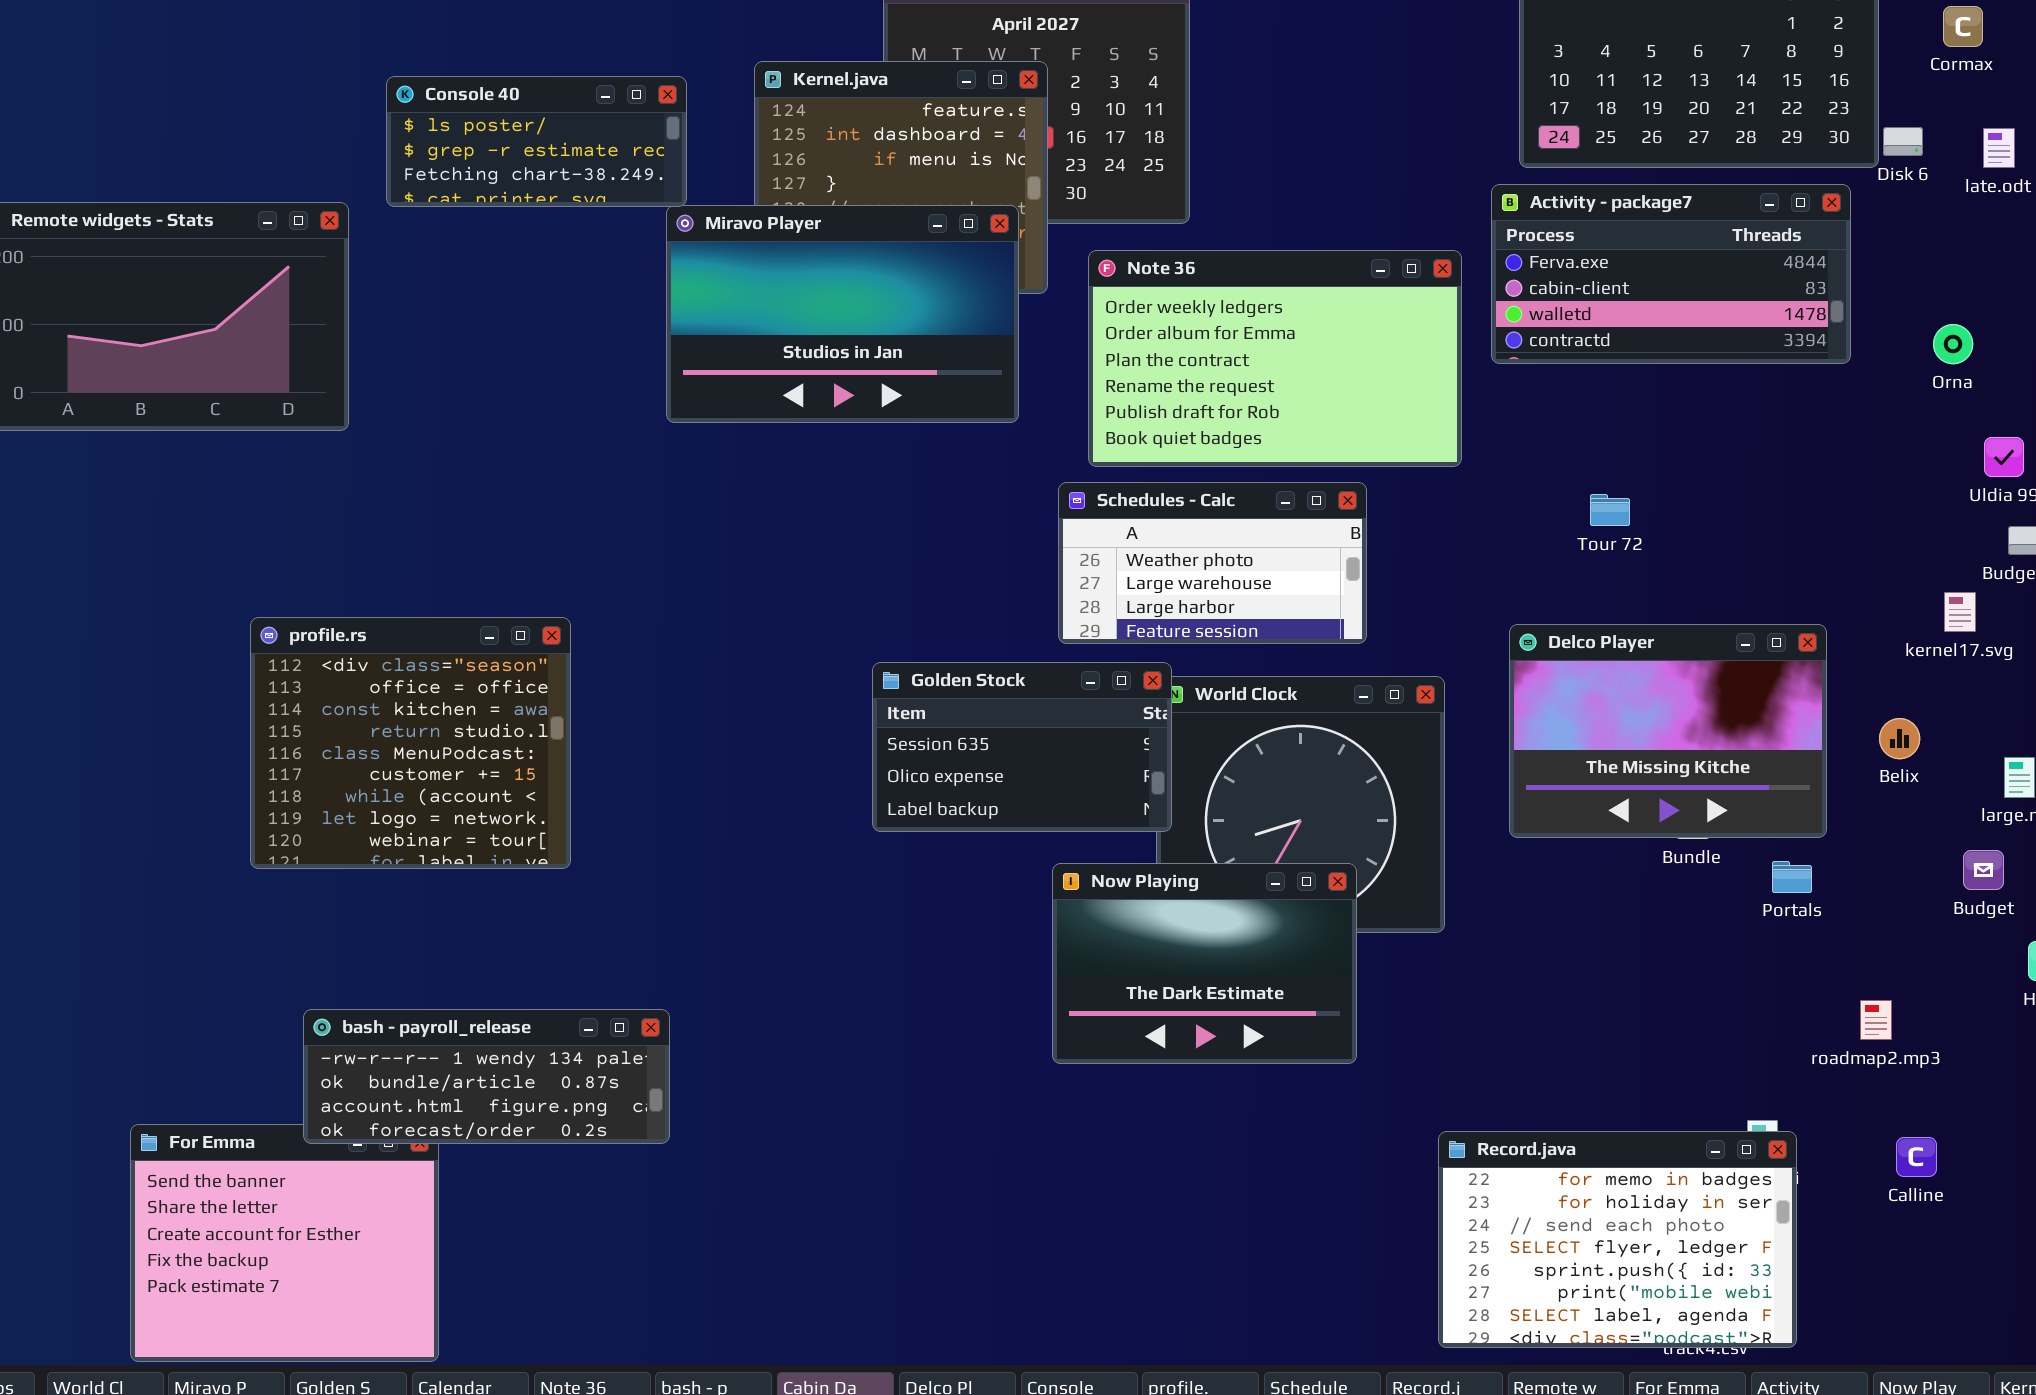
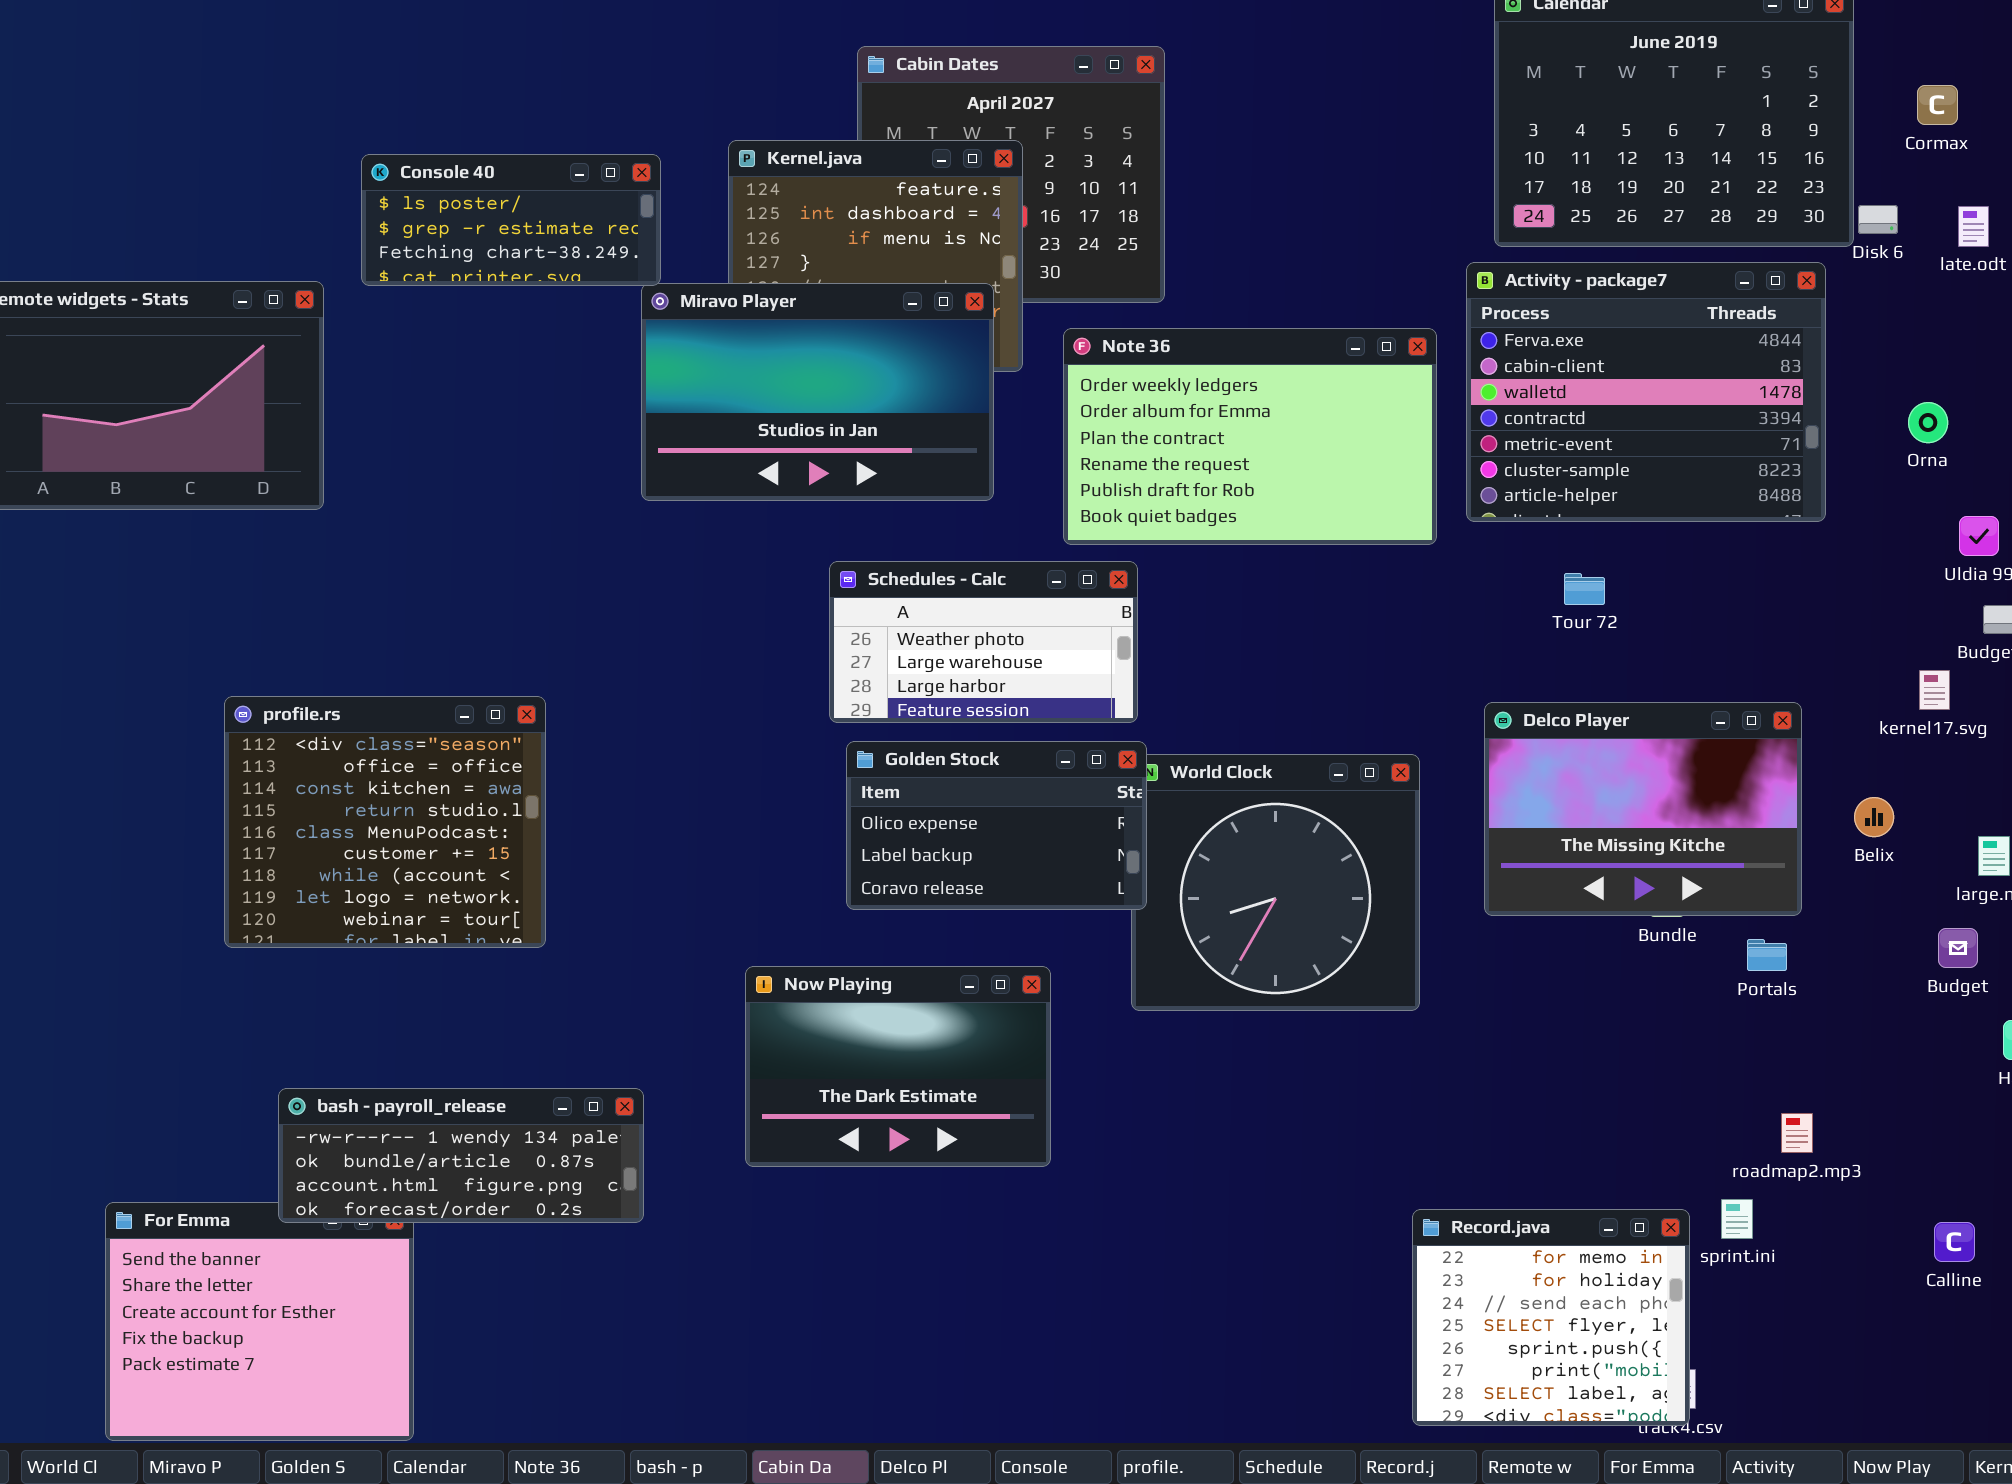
Activity - package7: [1491,184,1851,364] -> [1466,262,1826,522], resized
Schedules - Calc: [1058,482,1367,644] -> [829,561,1138,723], moved
Golden Stock: [872,662,1172,832] -> [846,741,1147,910], scrolled down 1 row
Now Playing: [1052,863,1357,1064] -> [745,966,1051,1167], moved
roadmap2.mp3: [1860,1000,1892,1040] -> [1781,1113,1813,1153], moved
Record.java: [1438,1131,1797,1348] -> [1412,1209,1690,1426], resized
Calline: [1896,1137,1937,1177] -> [1934,1222,1975,1262], moved

